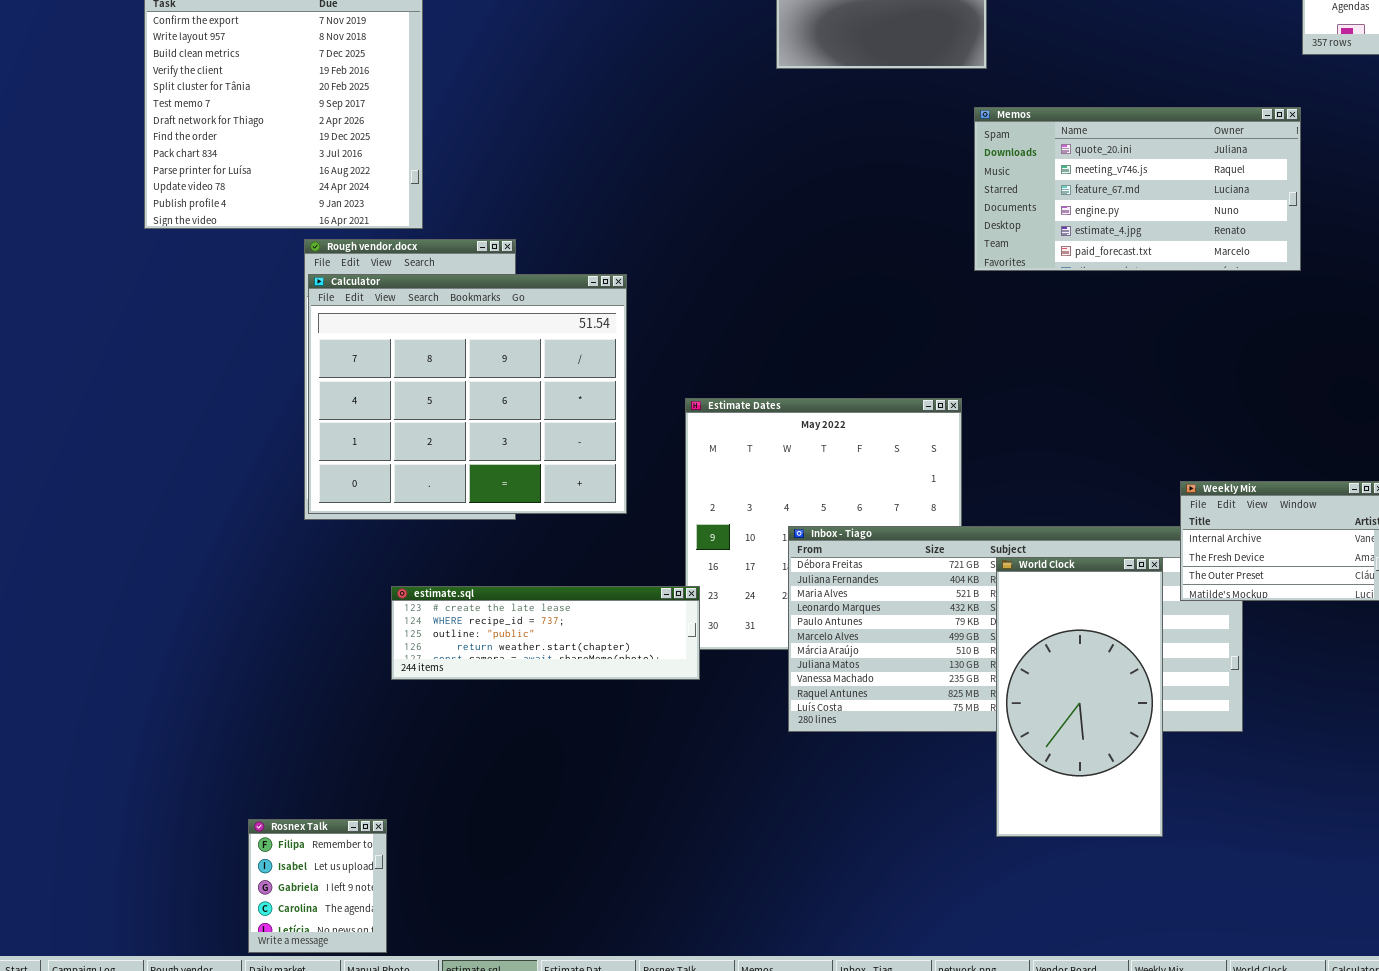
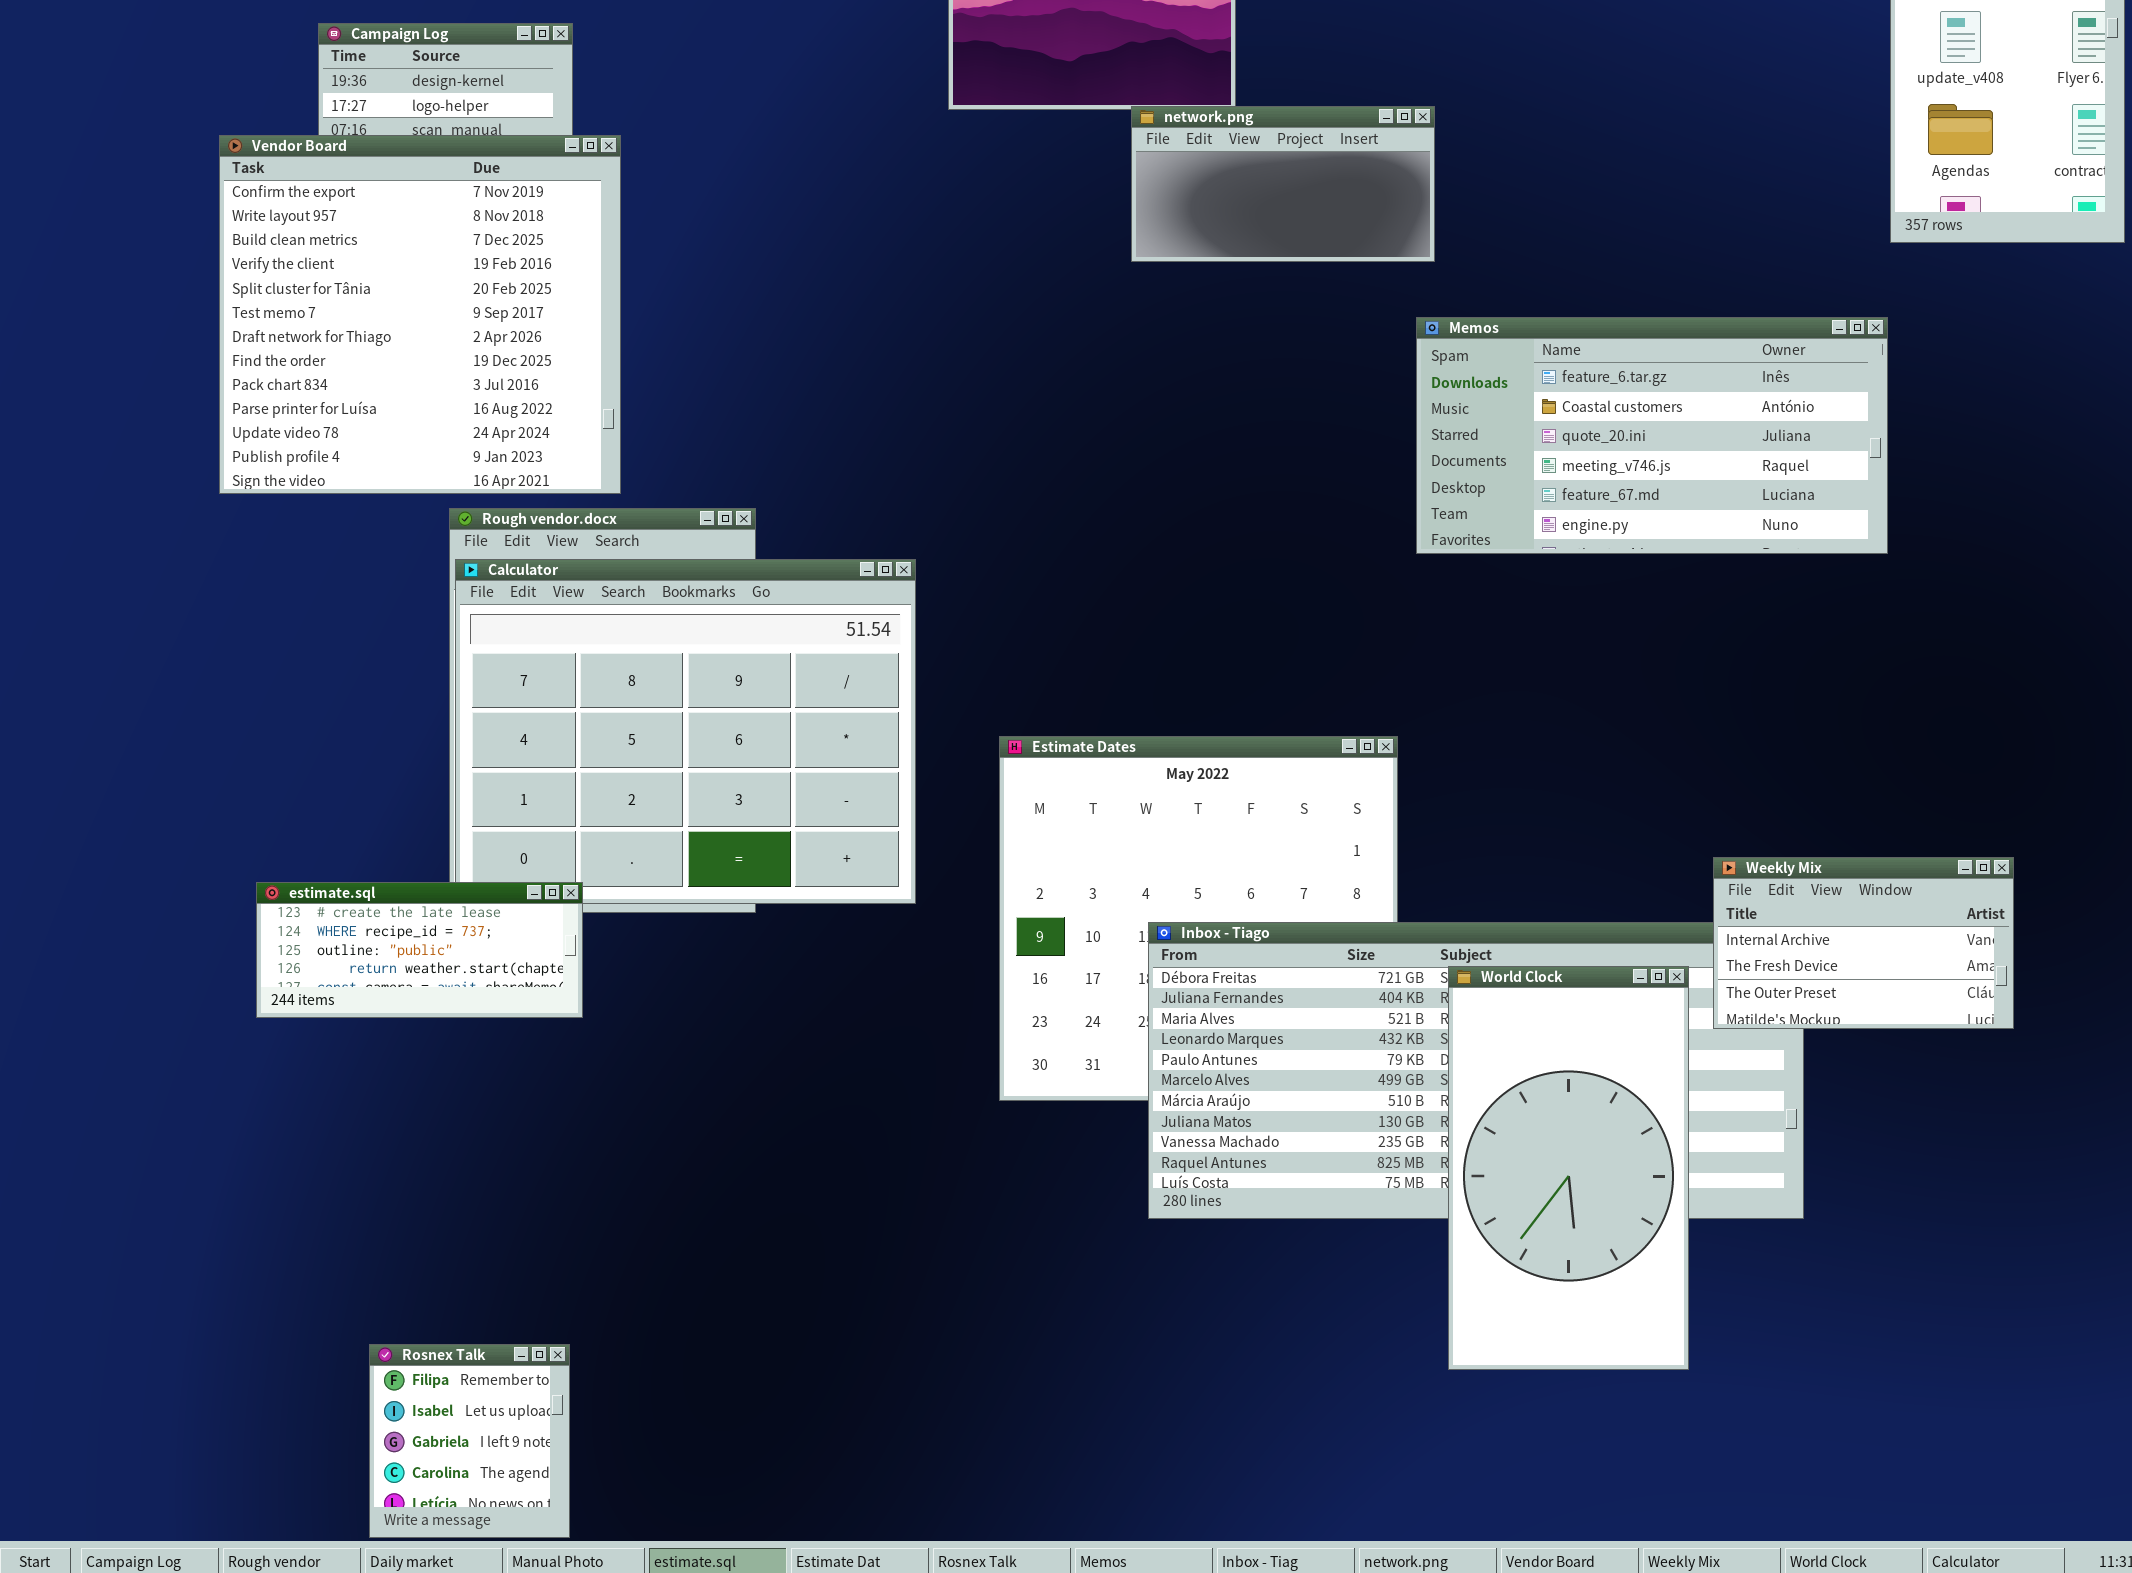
Memos: [974,107,1301,271] -> [1416,317,1888,554], scrolled up 2 rows
estimate.sql: [391,586,700,680] -> [256,882,583,1018], moved, resized

